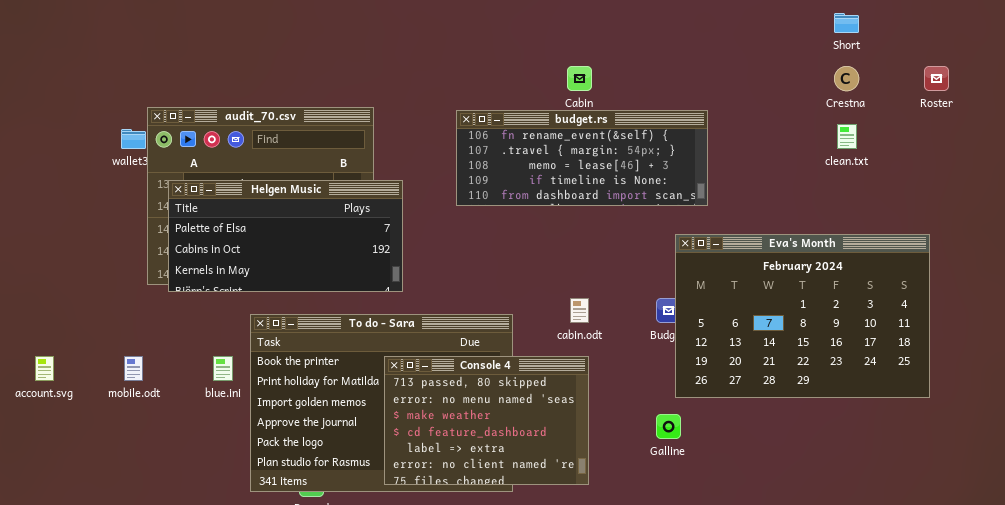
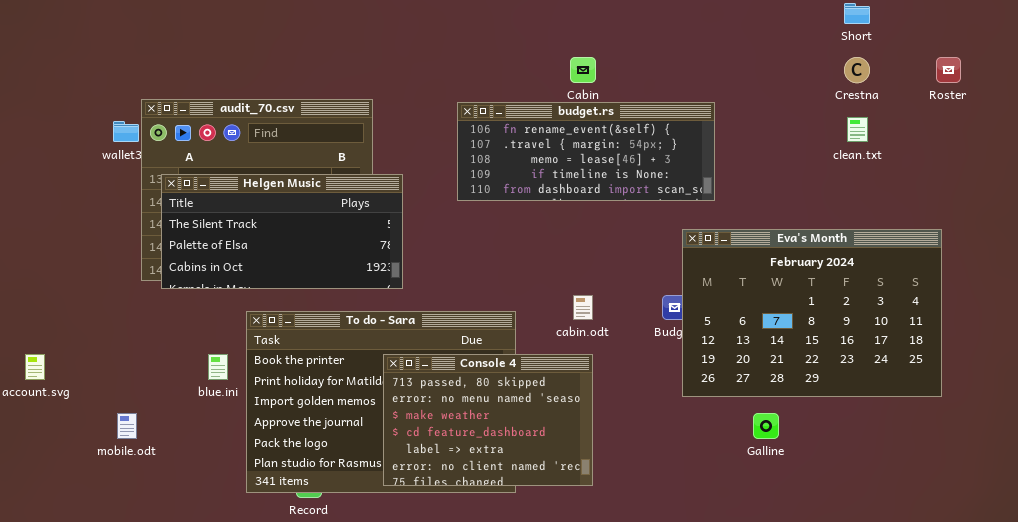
Helgen Music: [168,180,403,292] -> [161,174,403,289], scrolled up 1 row
mobile.odt: [124,356,143,381] -> [117,413,137,439], moved
Galline: [656,414,681,439] -> [753,413,779,439], moved

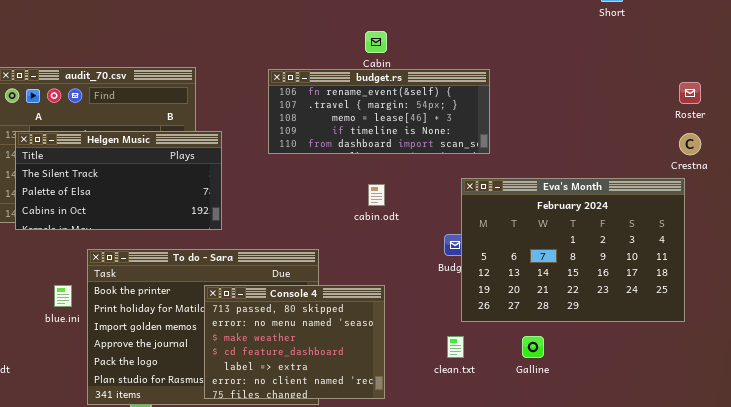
Crestna: [844,57,870,83] -> [679,133,701,155], moved
Roster: [936,57,961,83] -> [679,82,701,104], moved
clean.txt: [847,117,868,142] -> [447,336,464,358], moved
cabin.odt: [573,295,593,320] -> [368,184,385,206], moved

